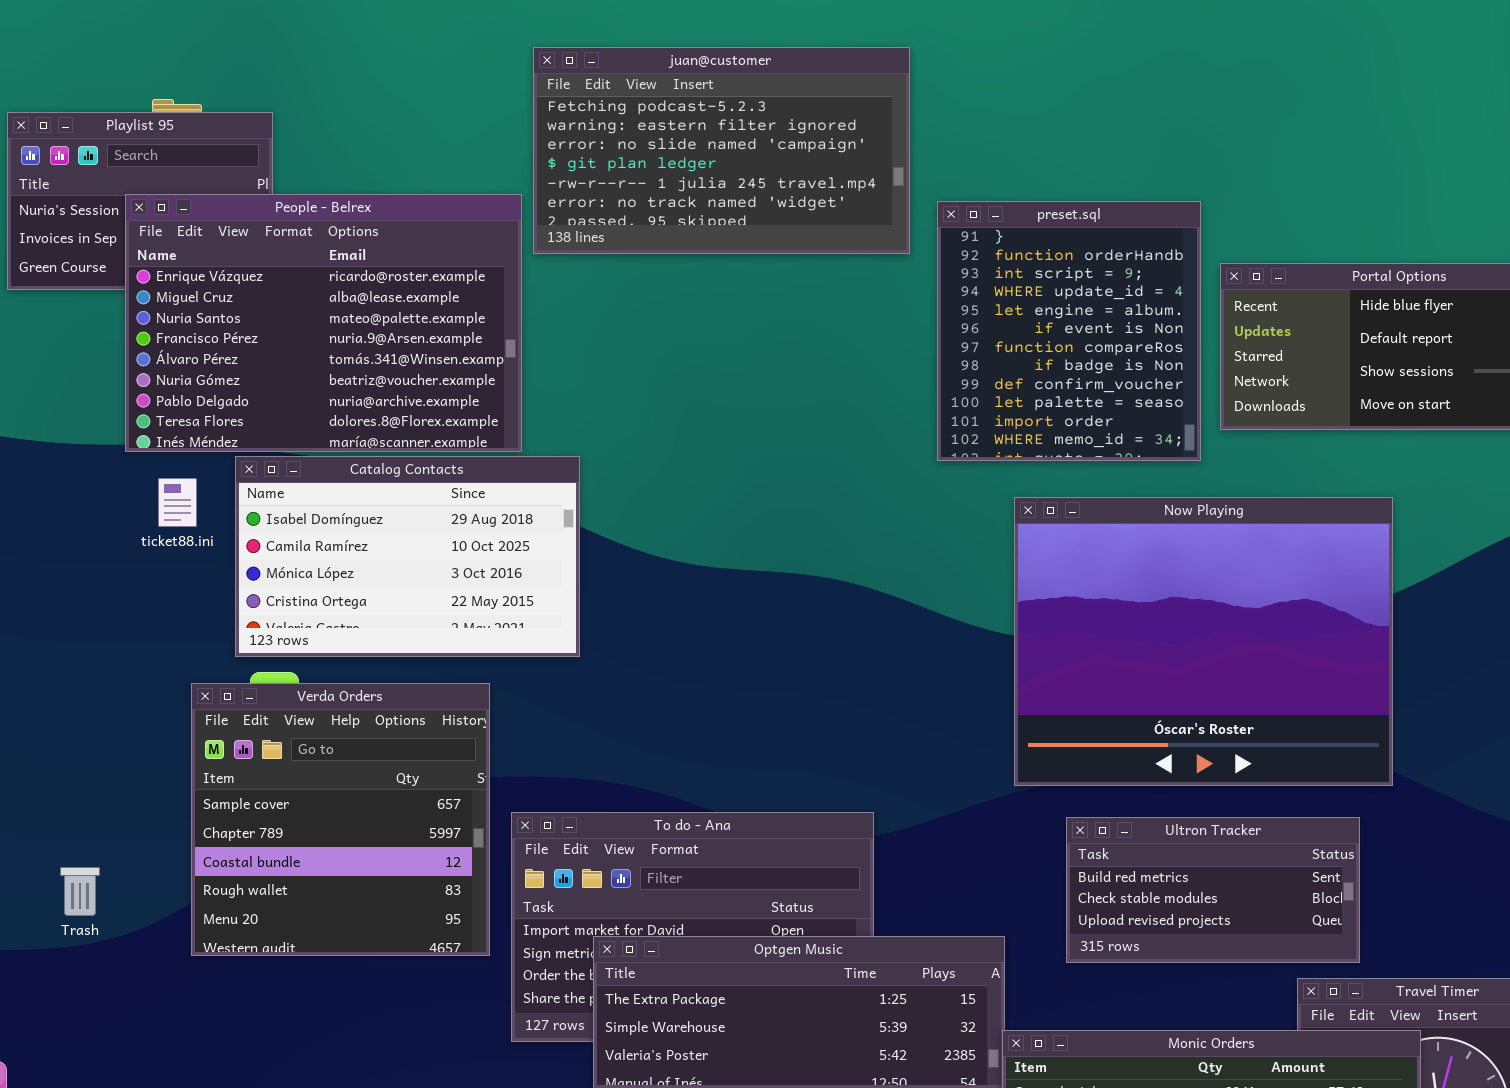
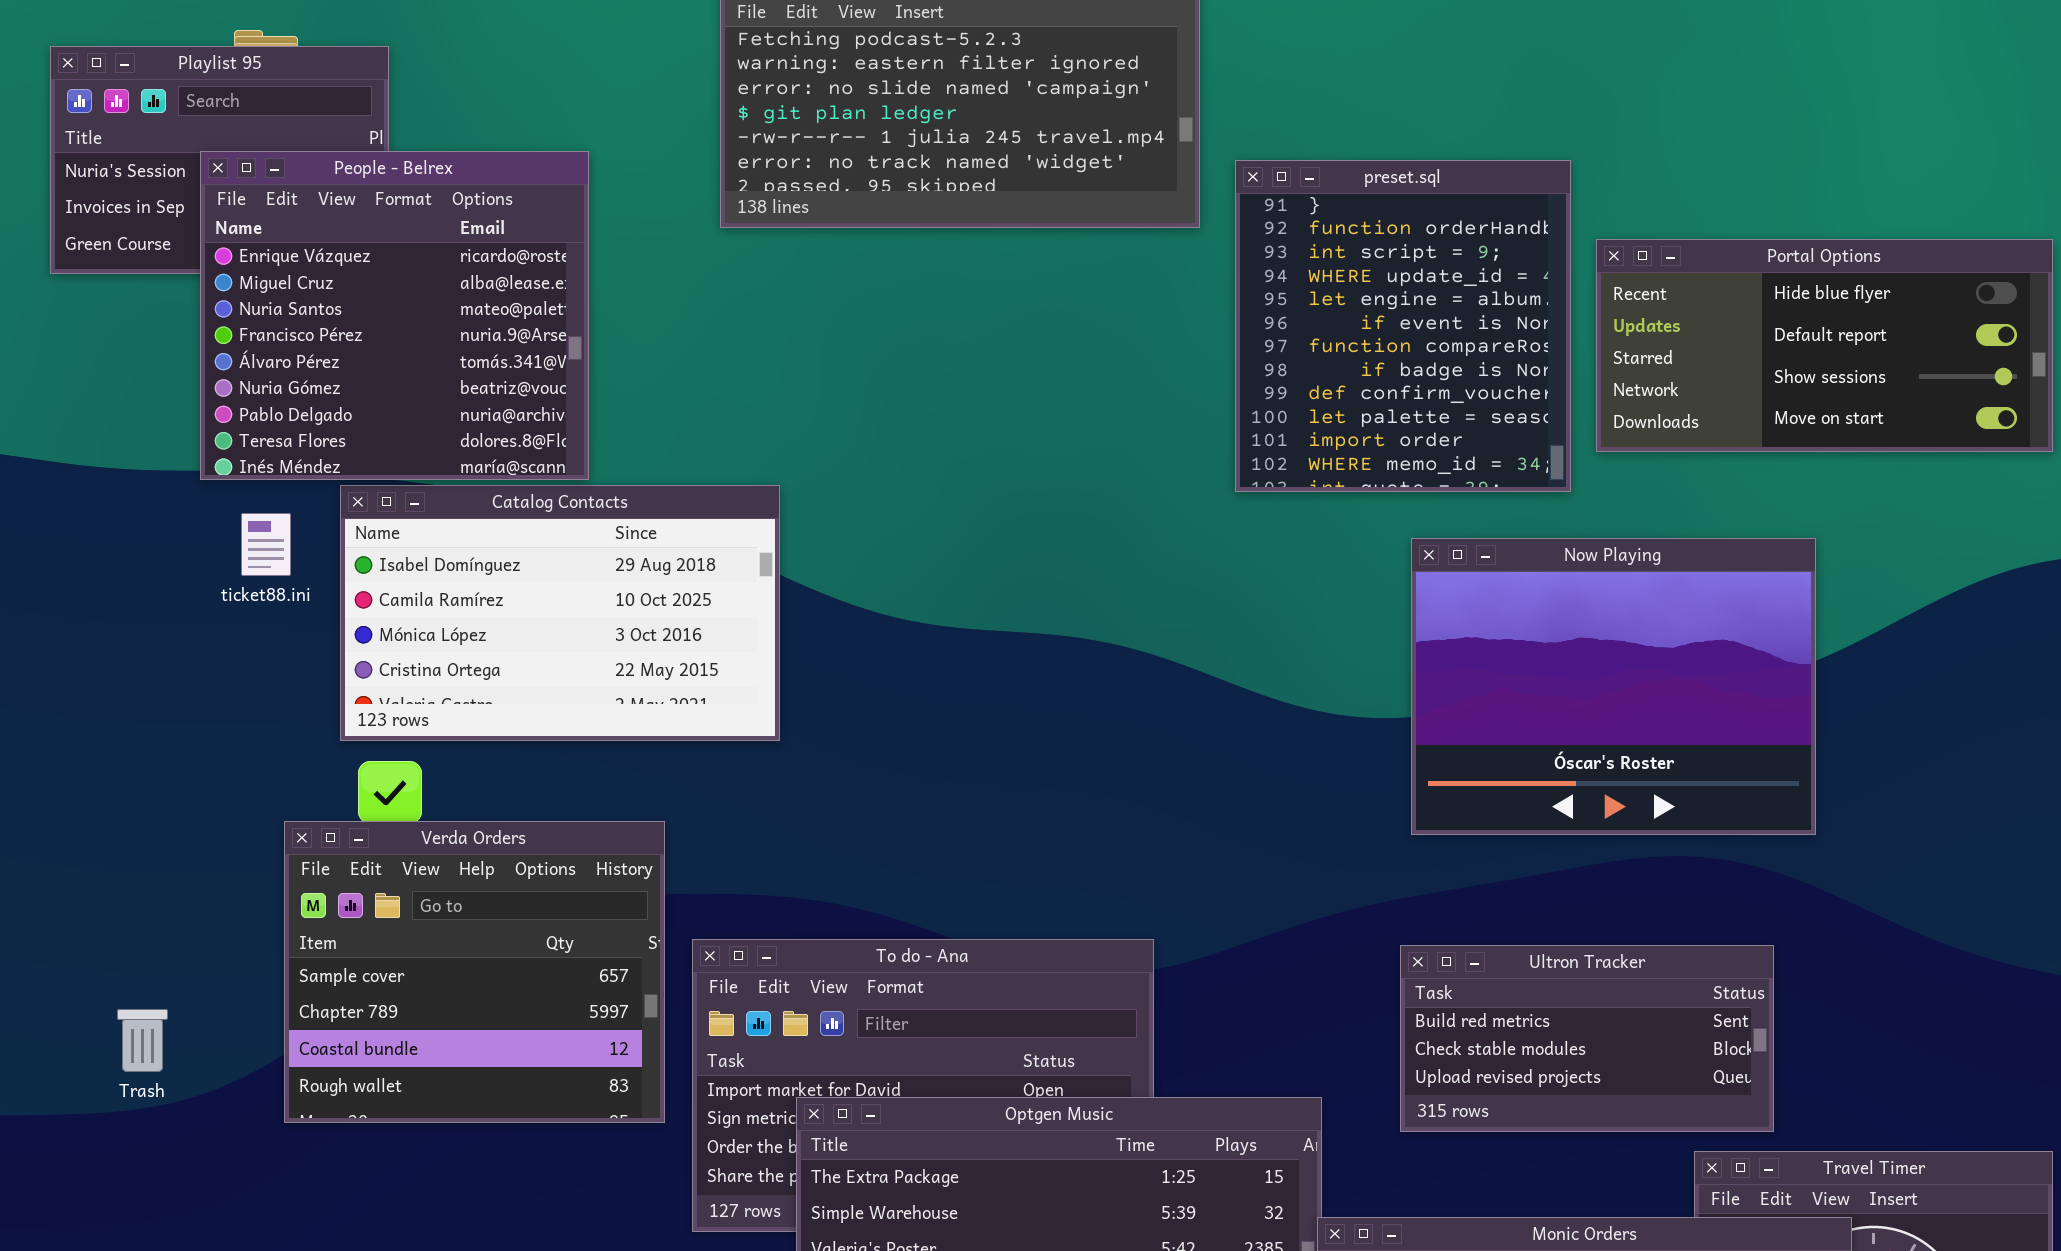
People - Belrex: [125,194,522,452] -> [200,151,589,480], resized
Now Playing: [1014,497,1393,786] -> [1411,538,1816,835], resized
Verda Orders: [191,683,490,956] -> [284,821,665,1123], resized

